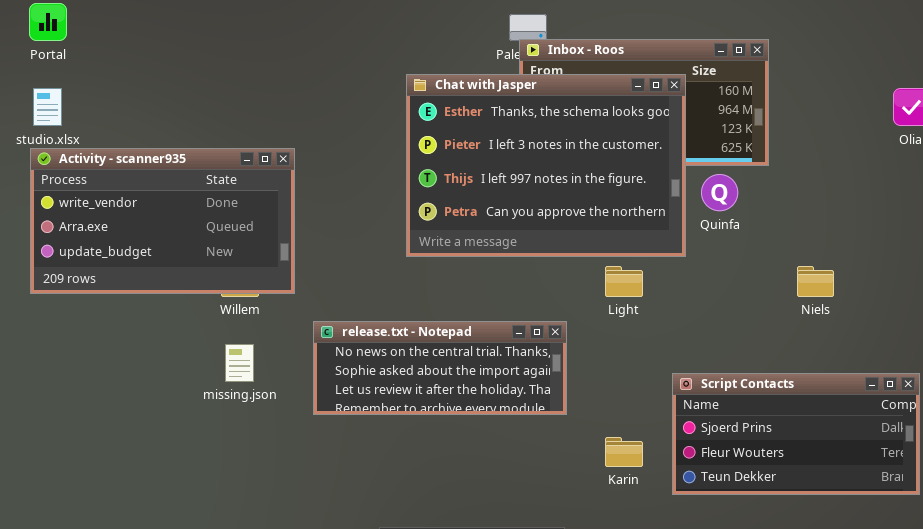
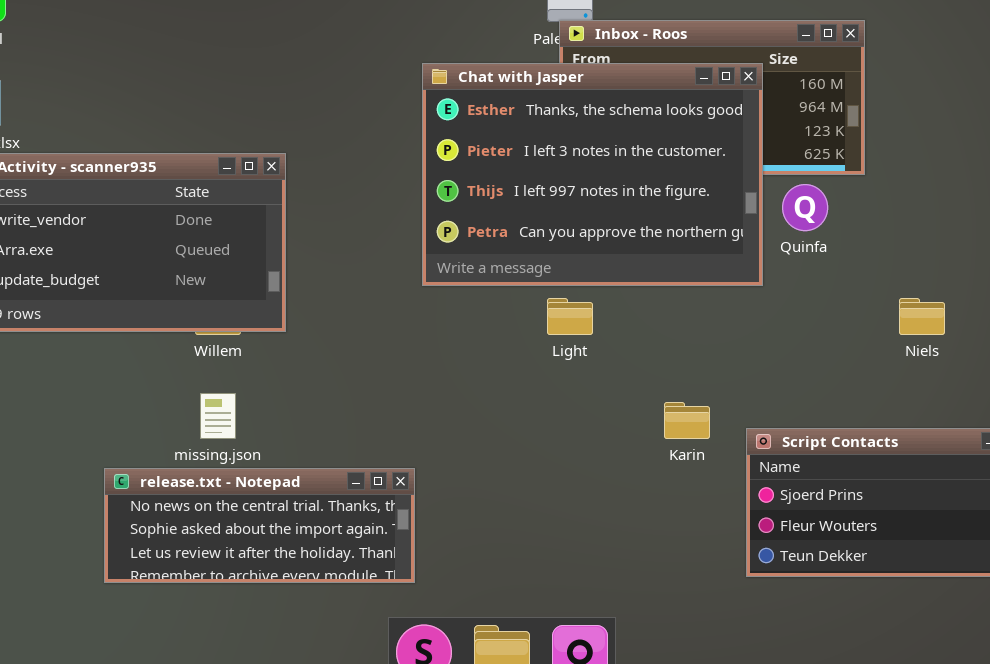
Light: [605,266,643,297] -> [547,298,593,335], moved
release.txt - Notepad: [313,321,567,415] -> [104,468,415,583], moved
Karin: [605,437,643,467] -> [664,402,710,439], moved

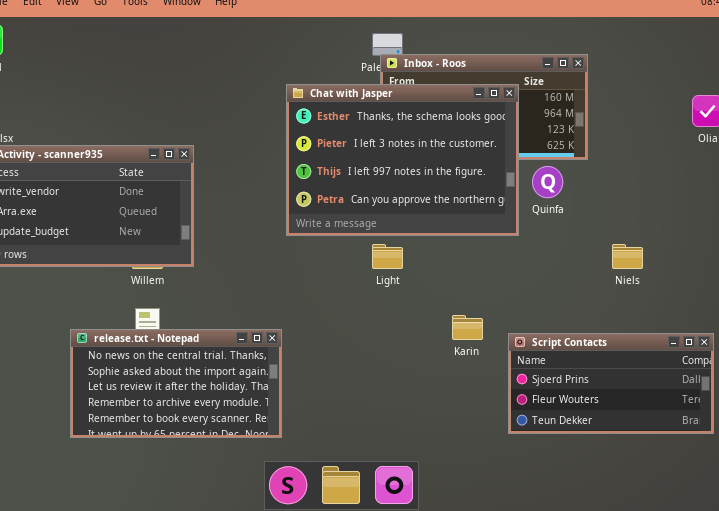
release.txt - Notepad: [104,468,415,583] -> [70,329,282,438], resized

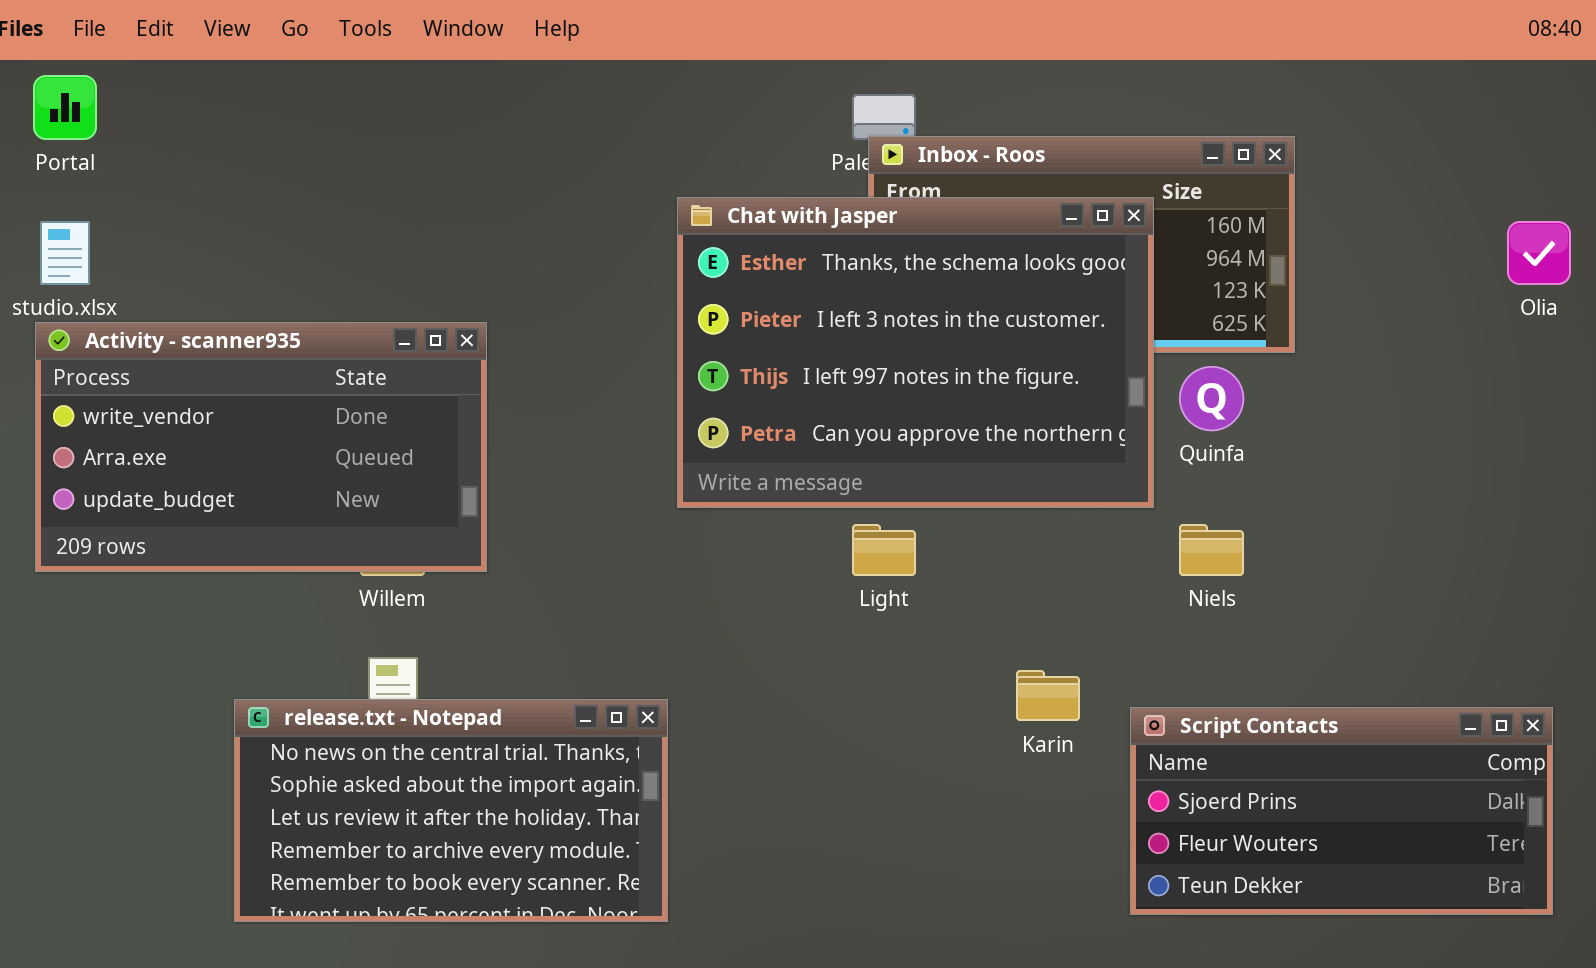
Niels: [612,244,643,269] -> [1179,524,1244,576], moved

